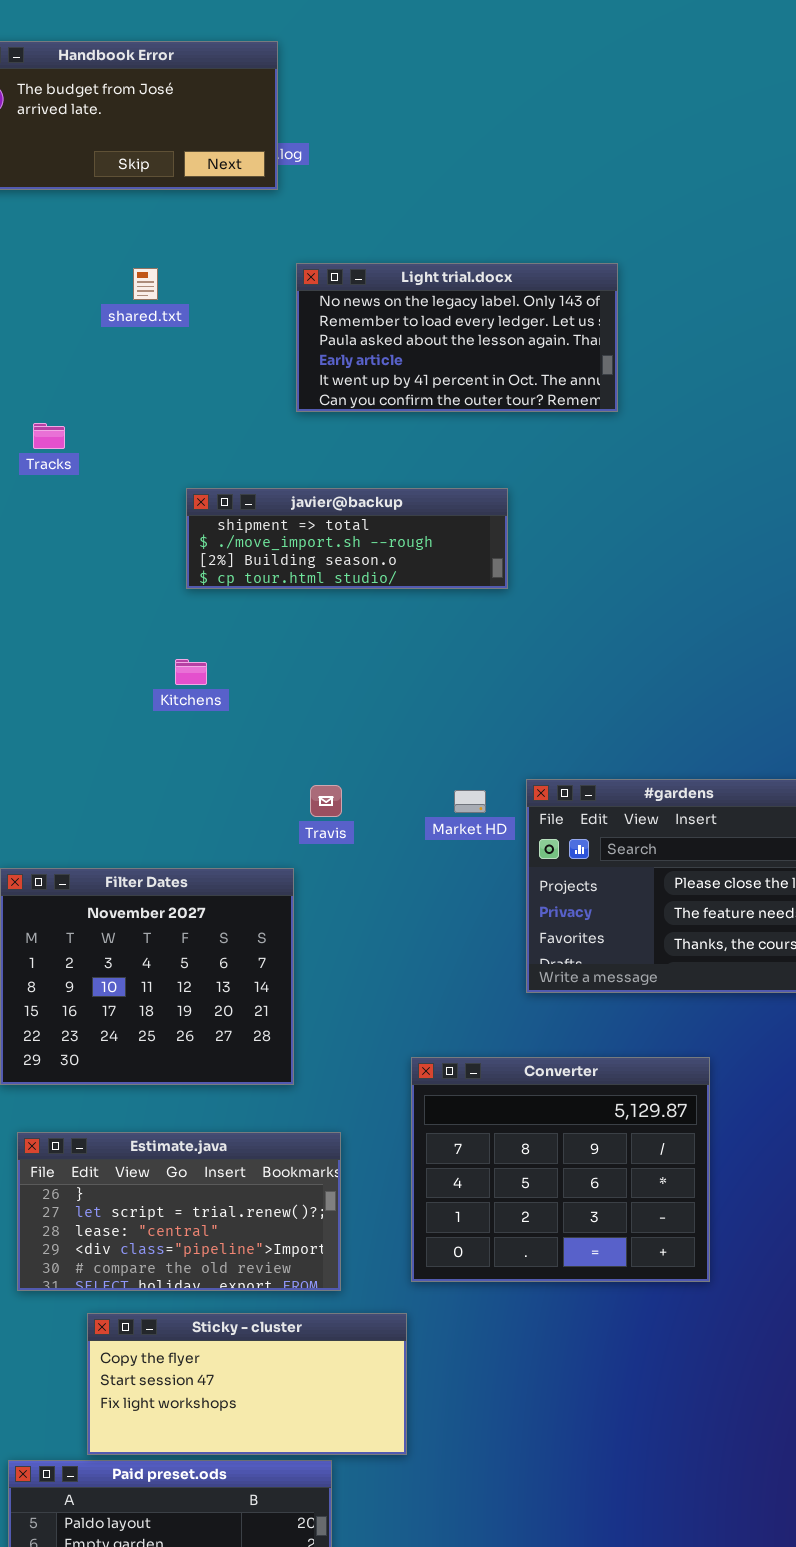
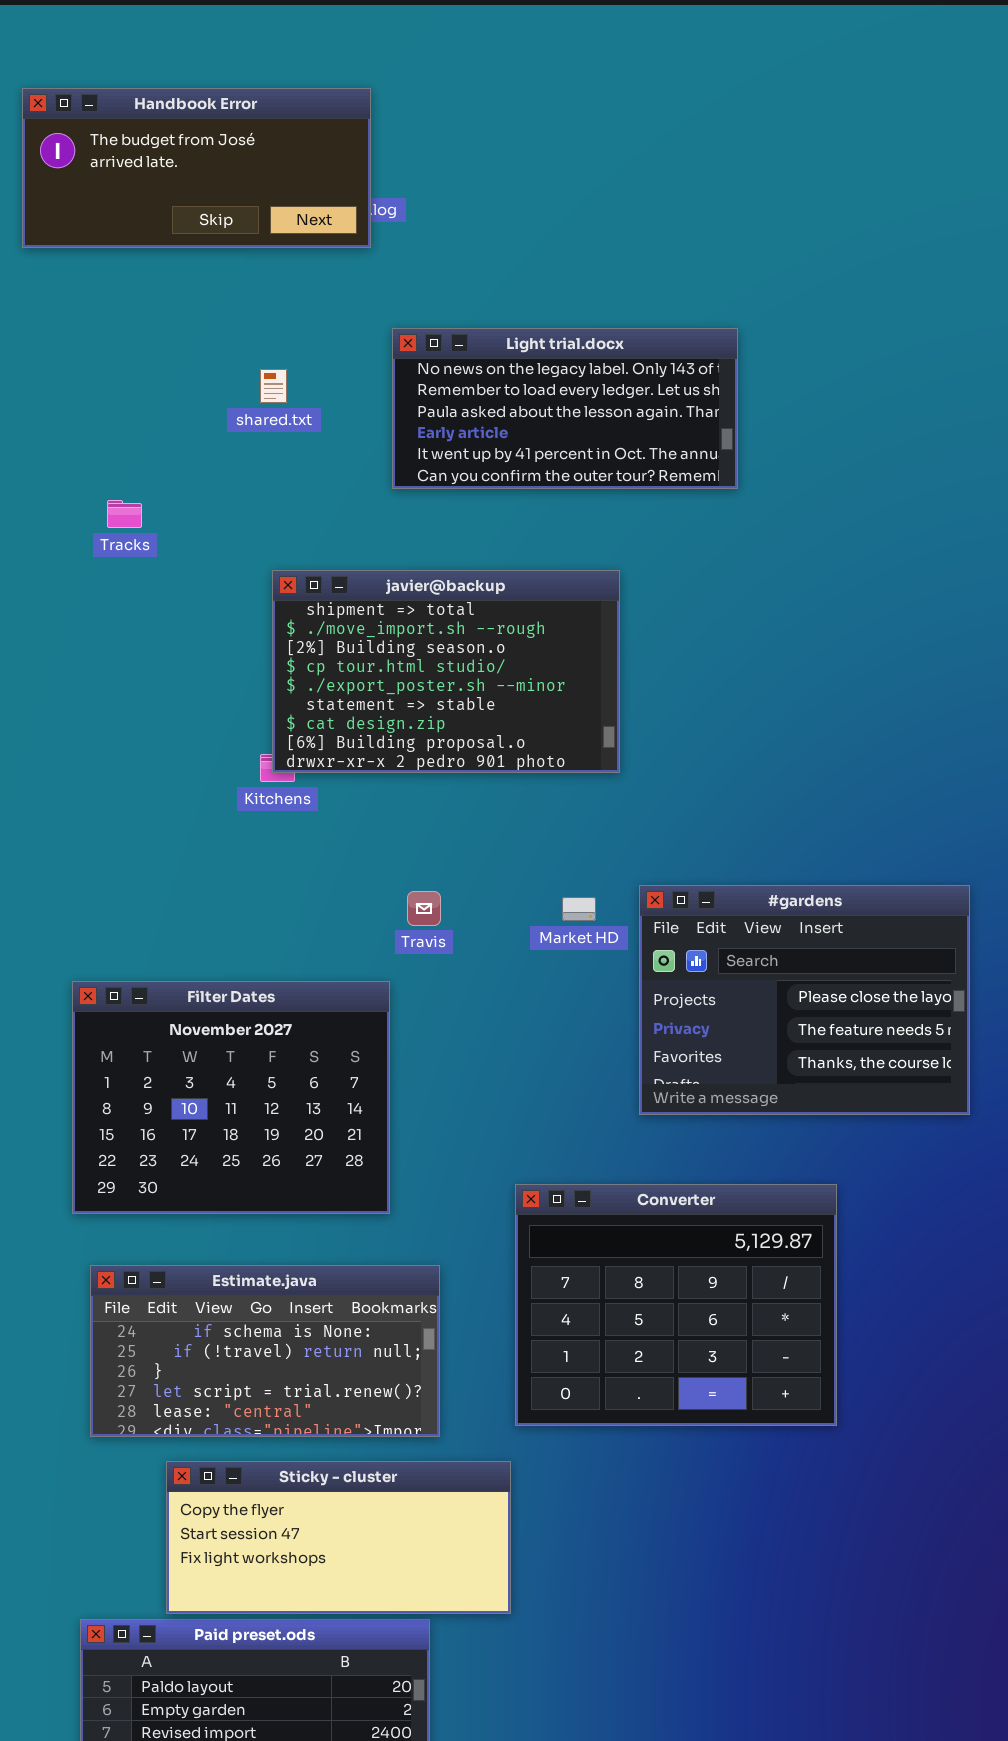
shared.txt: [133,268,158,300] -> [260,369,287,403], moved
javier@backup: [186,488,508,589] -> [272,570,620,773], resized
Estimate.java: [17,1132,341,1291] -> [90,1265,440,1437], scrolled up 2 rows

